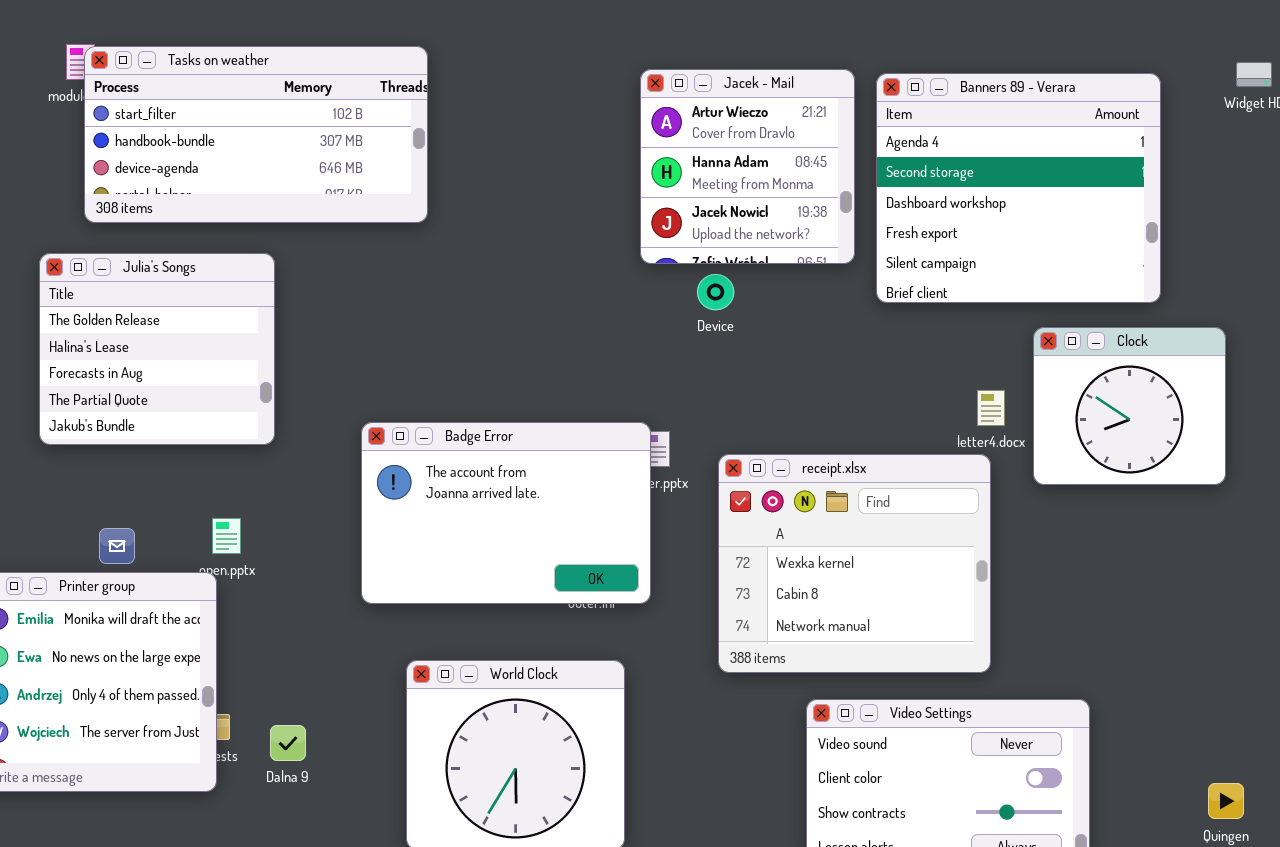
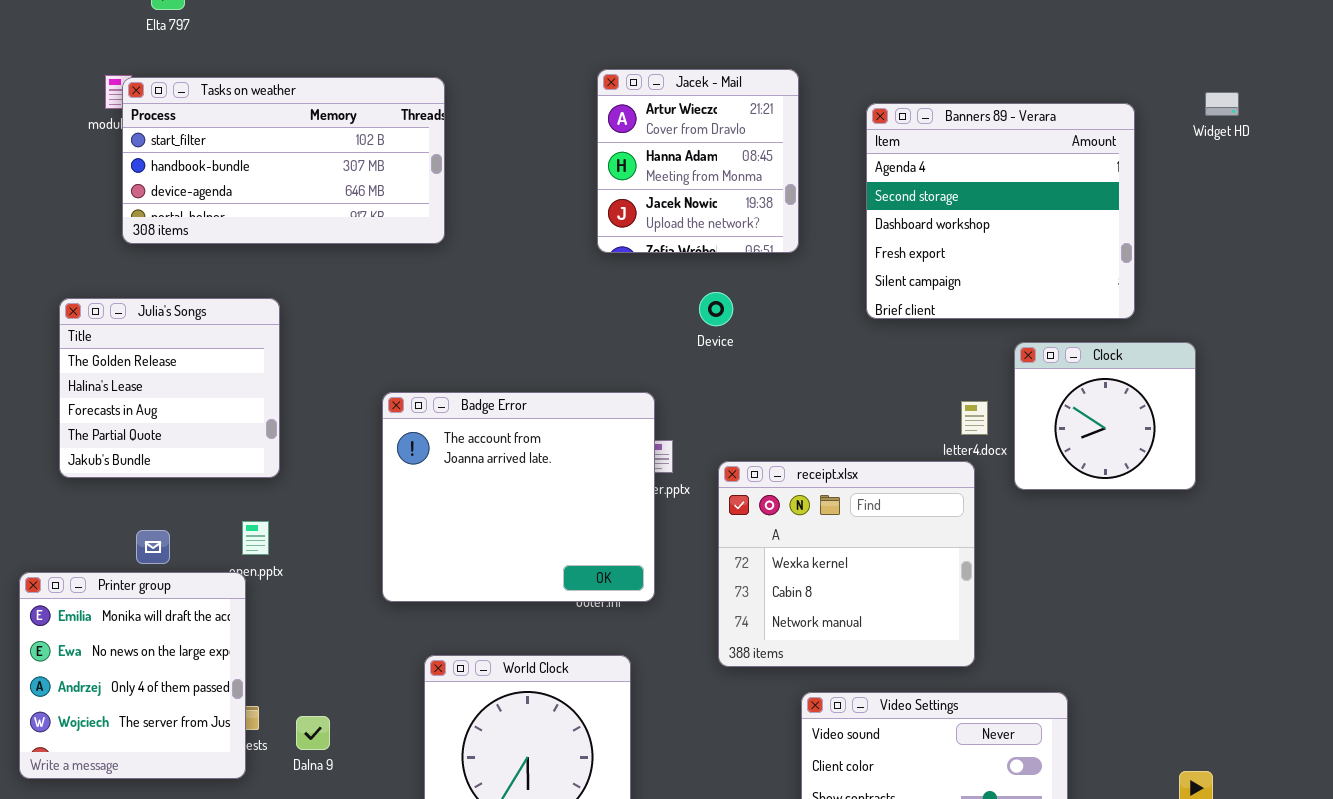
Jacek - Mail: [640,69,855,264] -> [597,69,799,253], moved
Julia's Songs: [39,253,275,445] -> [59,298,280,478], moved
Badge Error: [361,422,651,604] -> [382,392,655,602], resized

